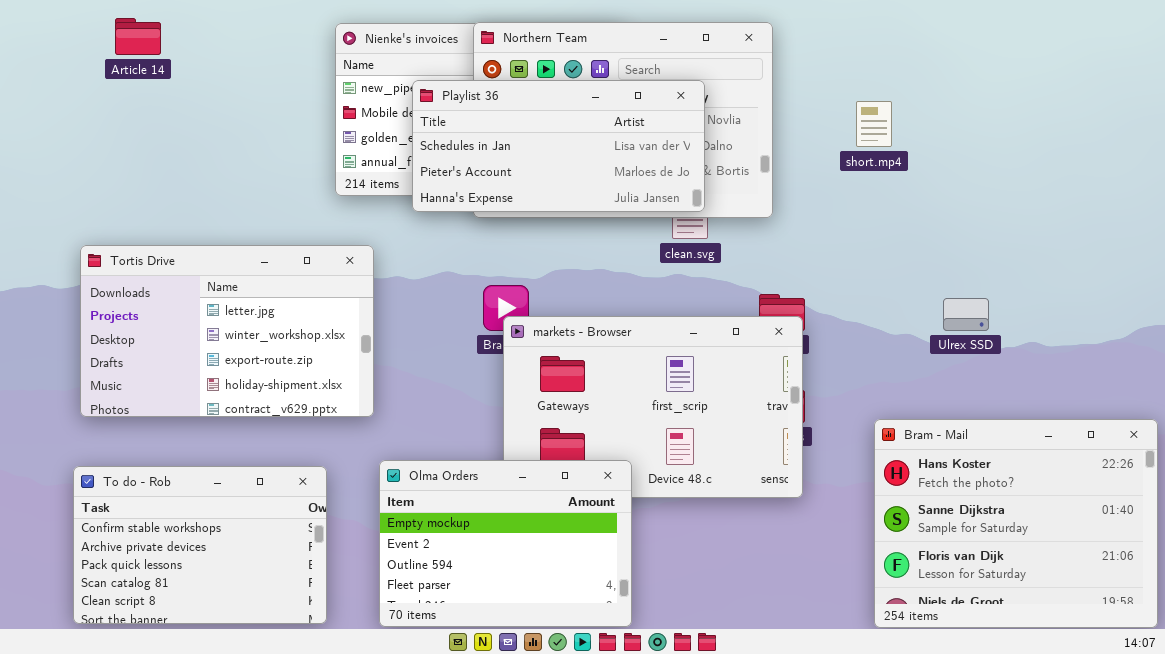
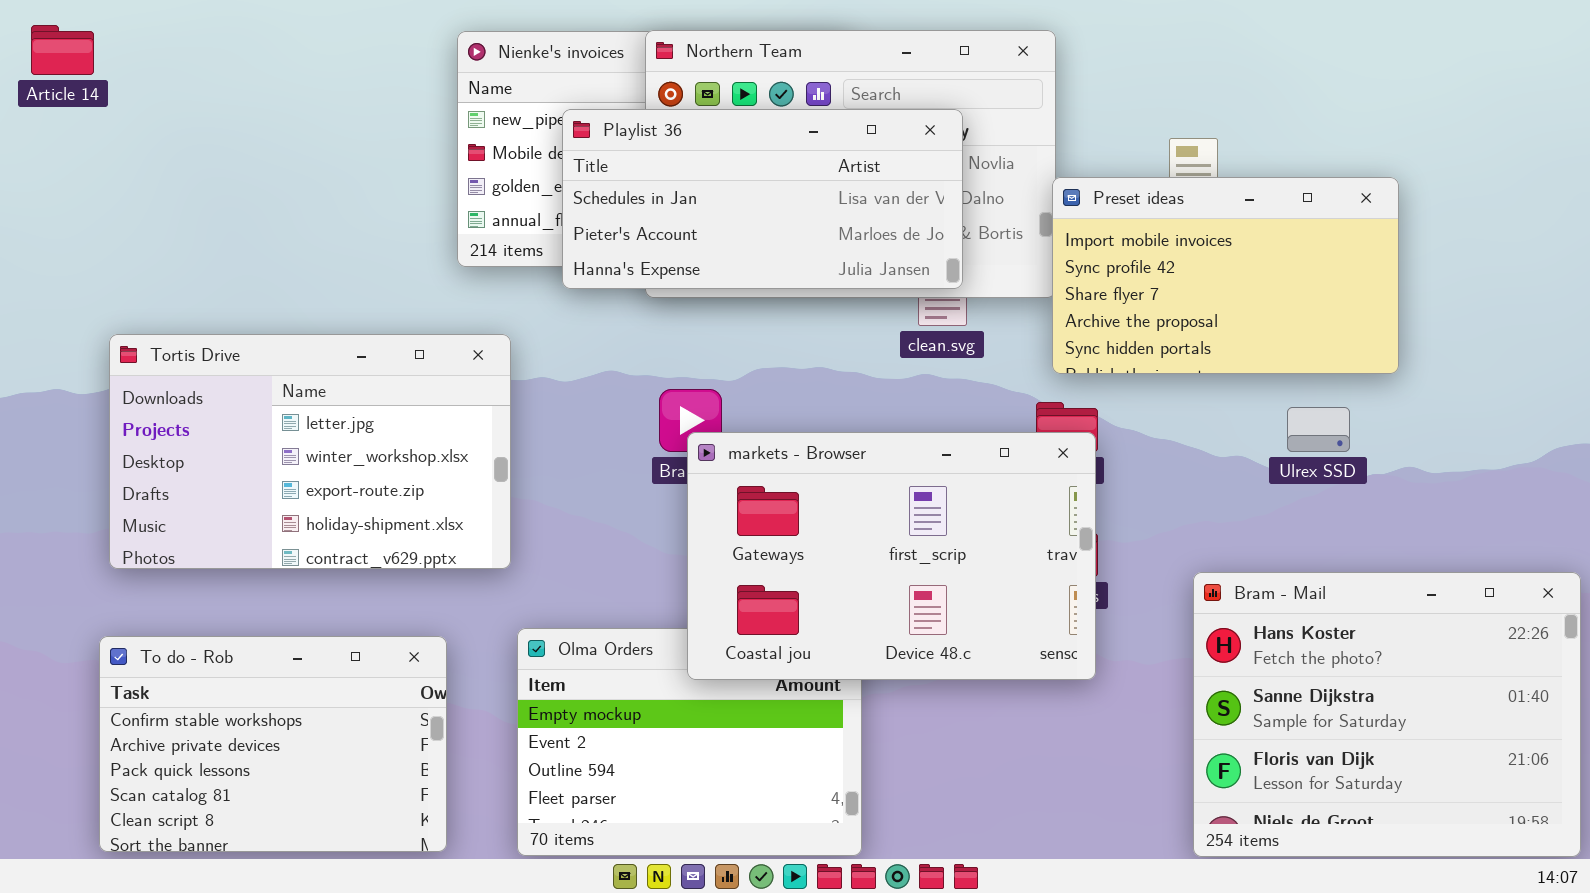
Article 14: [115,18,161,55] -> [31,25,94,75], moved
Preset ideas: none -> [1052,177,1399,374], opened
markets - Browser: [503,316,803,498] -> [687,432,1096,680], raised

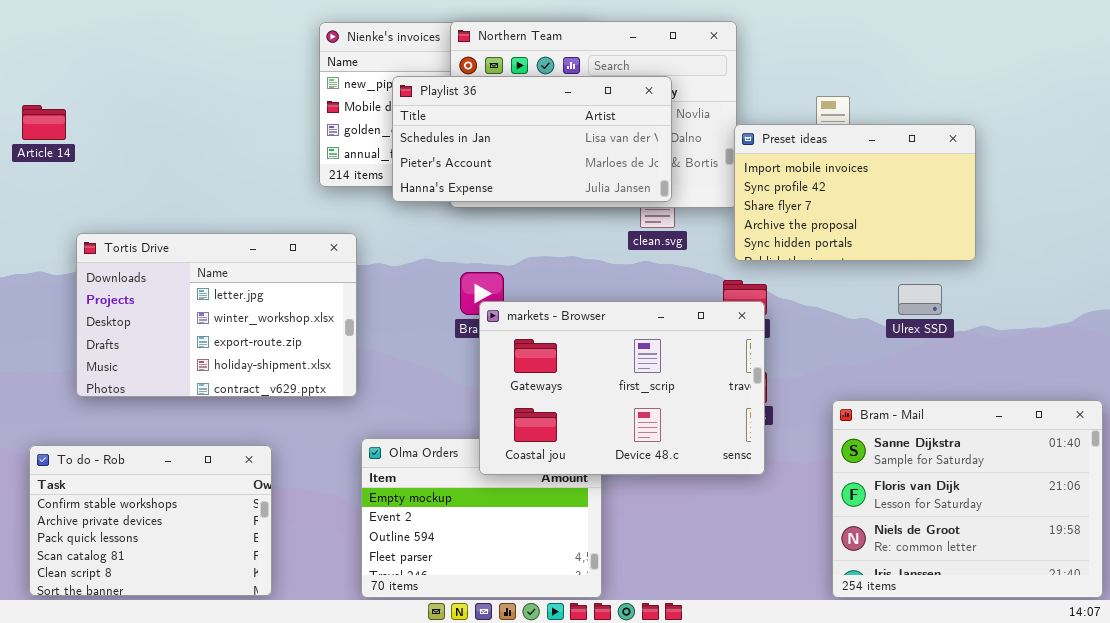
Article 14: [31,25,94,75] -> [22,105,66,140], moved
Bram - Mail: [1193,572,1581,857] -> [832,400,1103,598], scrolled down 1 row
To do - Rob: [99,636,447,852] -> [29,445,272,596], moved

